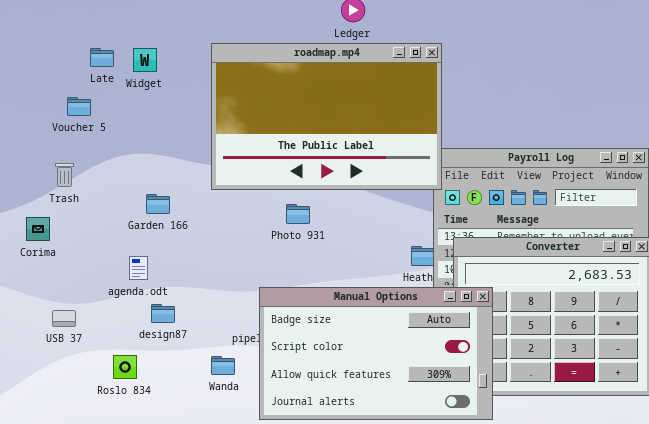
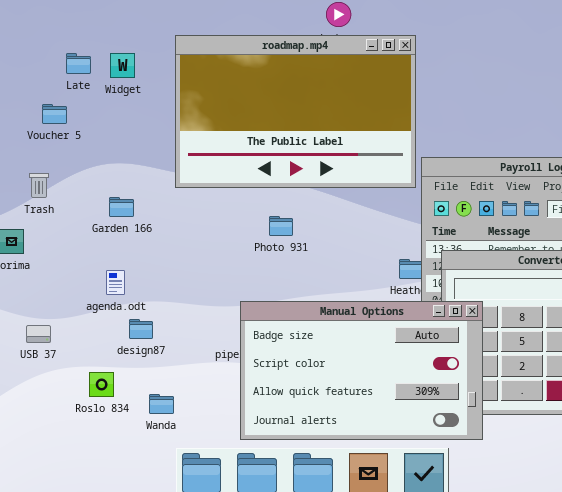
roadmap.mp4: [211,43,442,190] -> [175,35,416,188], moved
Garden 166: [146,194,170,214] -> [109,197,134,217], moved
Wanda: [211,356,235,375] -> [149,394,174,414], moved

